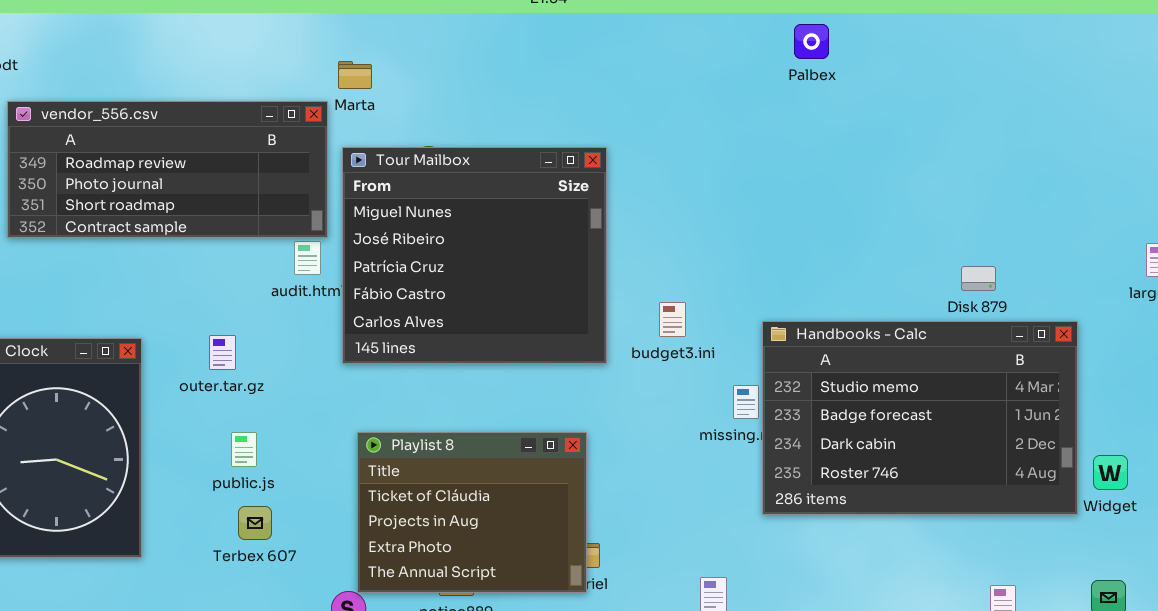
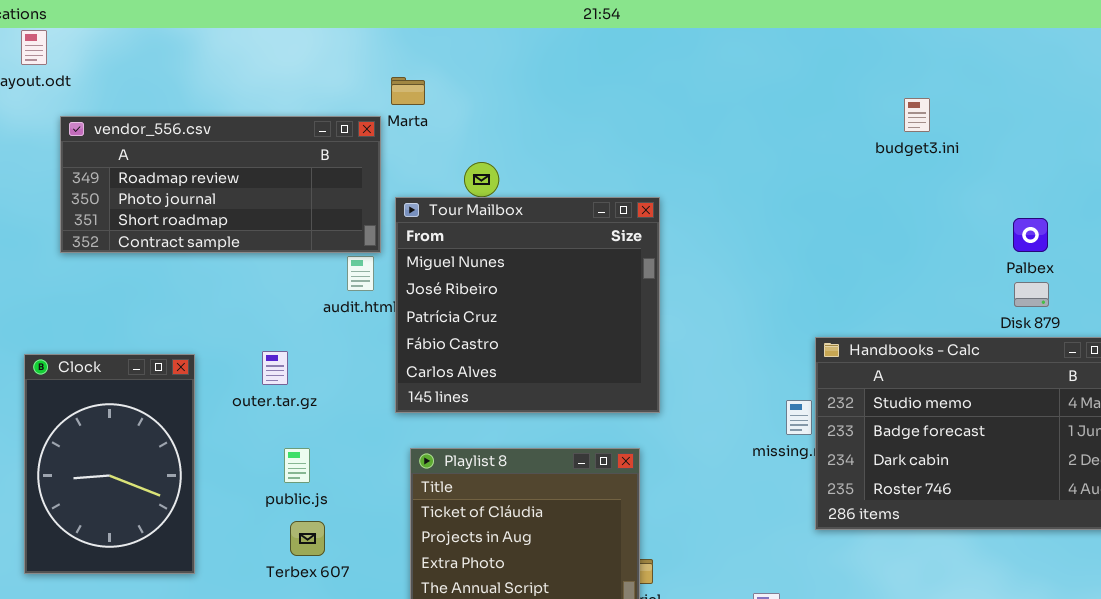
Palbex: [794,24,829,59] -> [1013,218,1048,252], moved
Tour Mailbox: [342,147,607,364] -> [395,197,660,413], moved
budget3.ini: [659,302,686,337] -> [904,98,930,132], moved

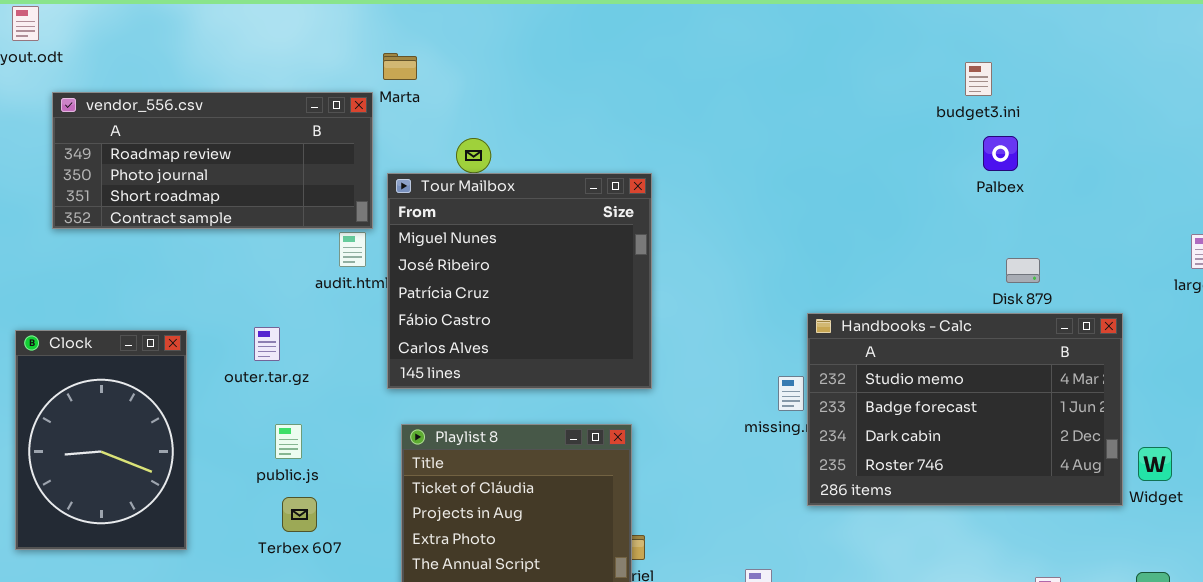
budget3.ini: [904,98,930,132] -> [965,62,992,96], moved
Palbex: [1013,218,1048,252] -> [983,136,1018,171], moved

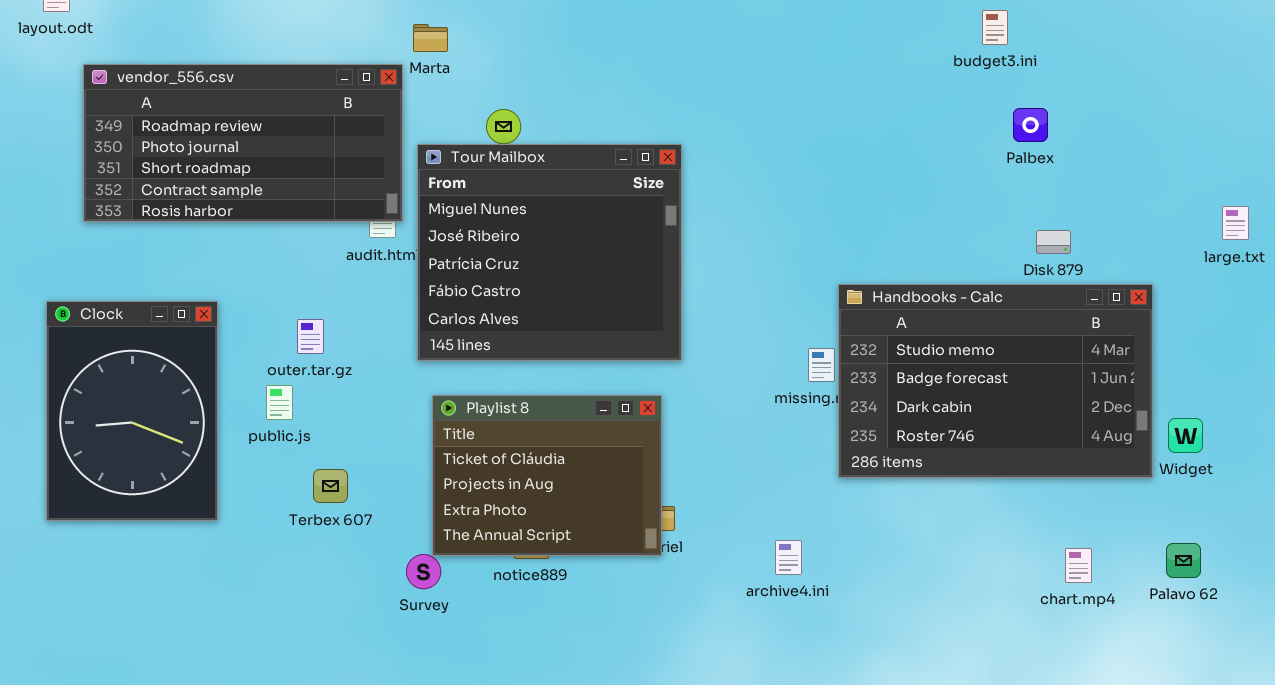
budget3.ini: [965,62,992,96] -> [982,10,1008,45], moved
vendor_556.csv: [52,92,373,229] -> [83,64,403,222], resized
outer.tar.gz: [254,327,280,361] -> [297,319,324,354], moved
public.js: [275,424,302,459] -> [266,385,293,420], moved

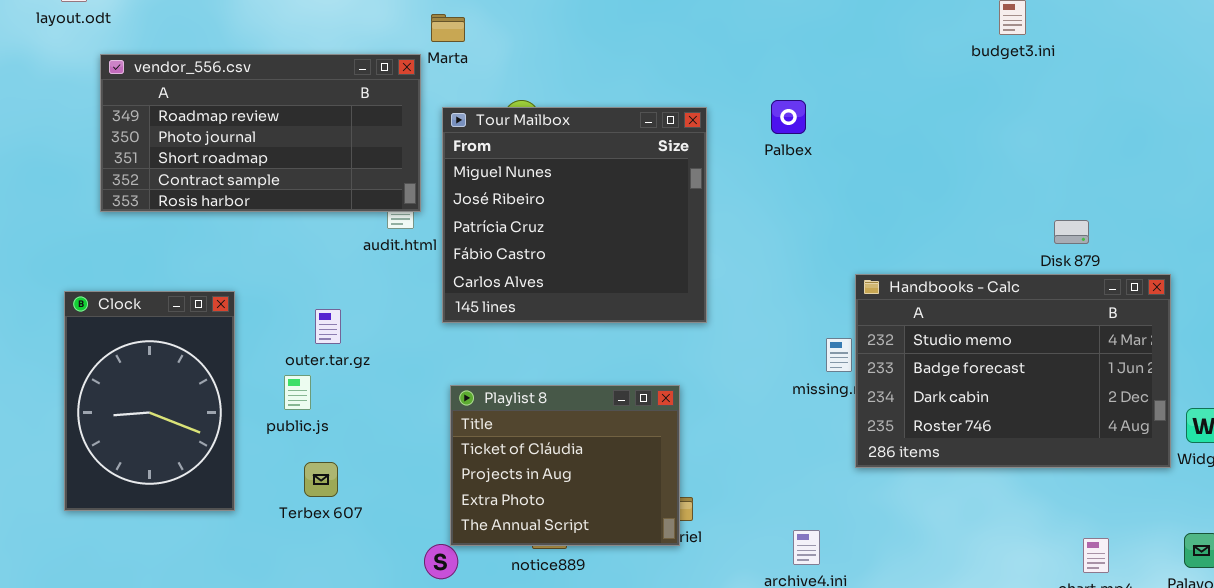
Palbex: [1013,108,1048,142] -> [771,100,806,134], moved
Tour Mailbox: [417,144,682,361] -> [442,107,707,323], moved
Terbex 607: [313,469,348,503] -> [304,462,338,497], moved

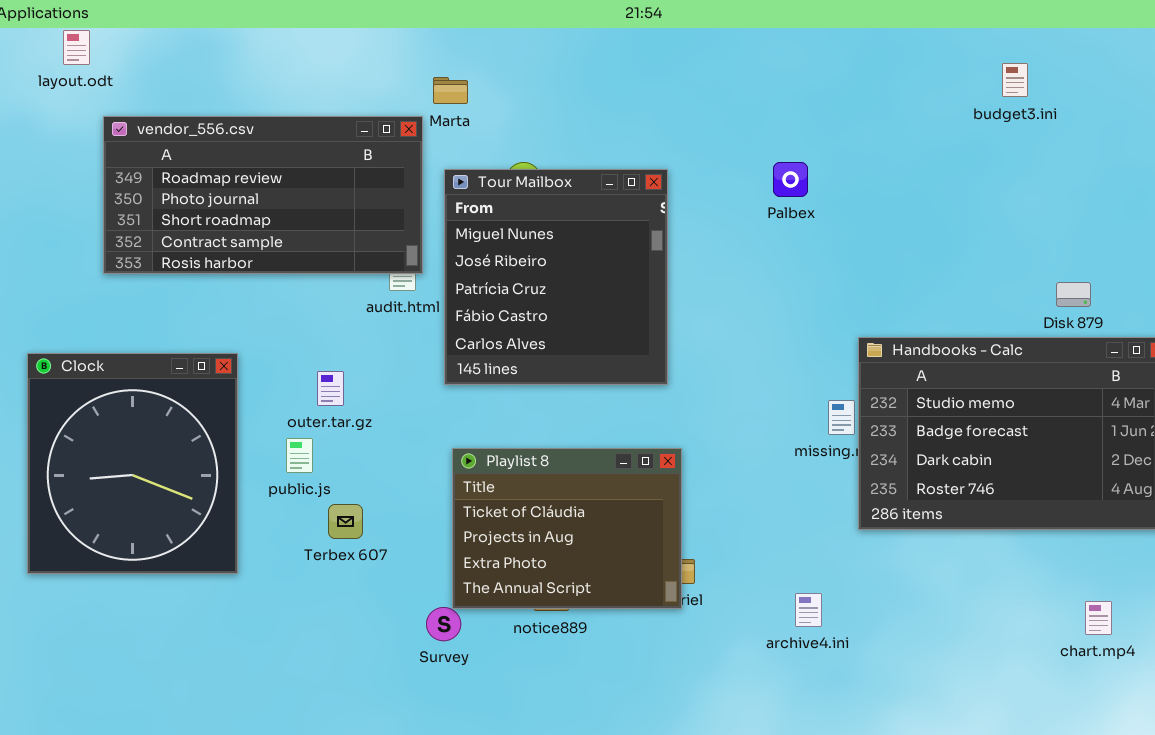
Tour Mailbox: [442,107,707,323] -> [444,169,668,385], resized
Clock: [64,291,235,511] -> [27,353,238,574], resized
Terbex 607: [304,462,338,497] -> [328,504,363,539], moved

